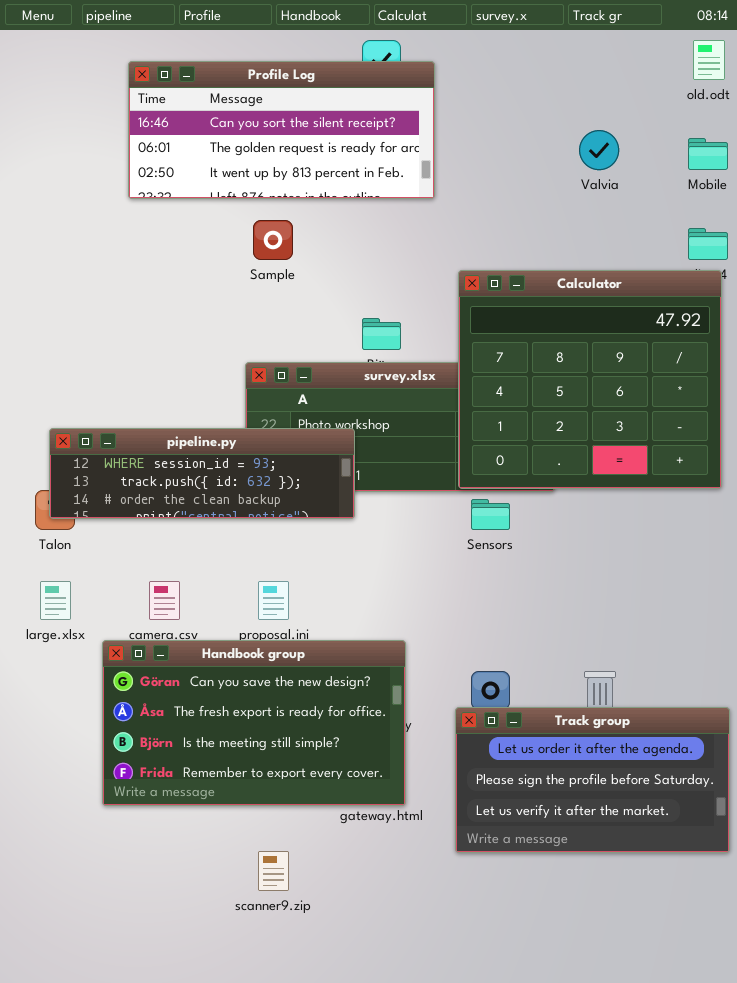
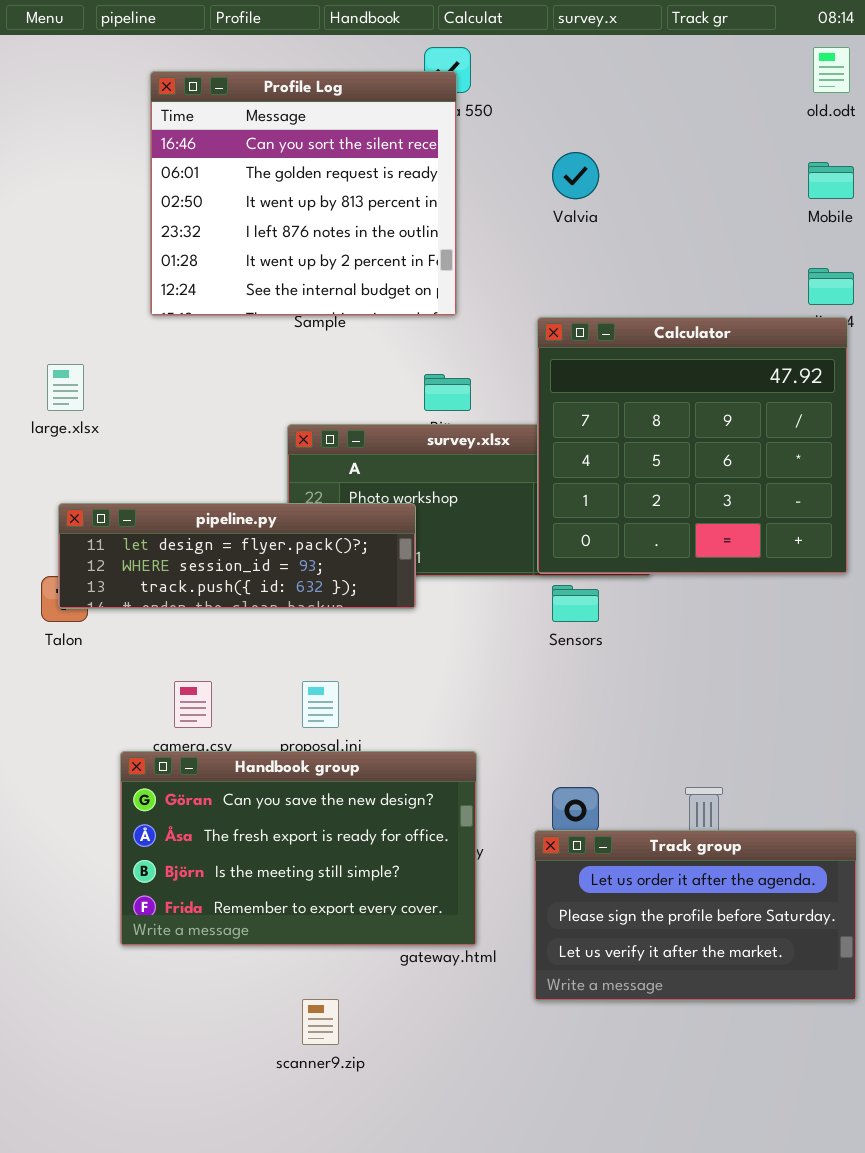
Profile Log: [128,61,435,199] -> [150,71,457,316], resized
Valvia: [579,130,619,170] -> [552,152,599,199], moved
pipeline.py: [49,428,355,519] -> [58,503,416,609], scrolled up 1 row
large.xlsx: [40,581,71,620] -> [47,364,84,411], moved

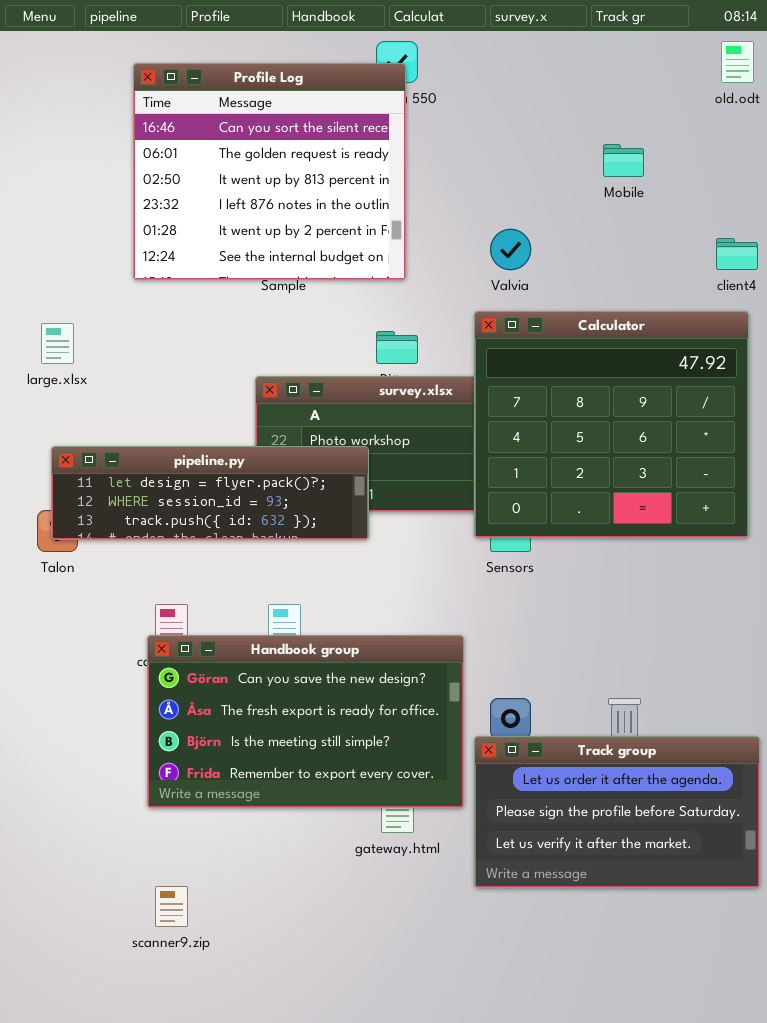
Valvia: [552,152,599,199] -> [490,229,531,270], moved
Mobile: [808,162,854,199] -> [603,144,644,177], moved
Calculator: [537,317,848,574] -> [474,311,749,538], moved
Handbook group: [120,751,477,946] -> [147,635,464,808], moved
scanner9.zip: [302,999,339,1045] -> [155,886,188,927], moved

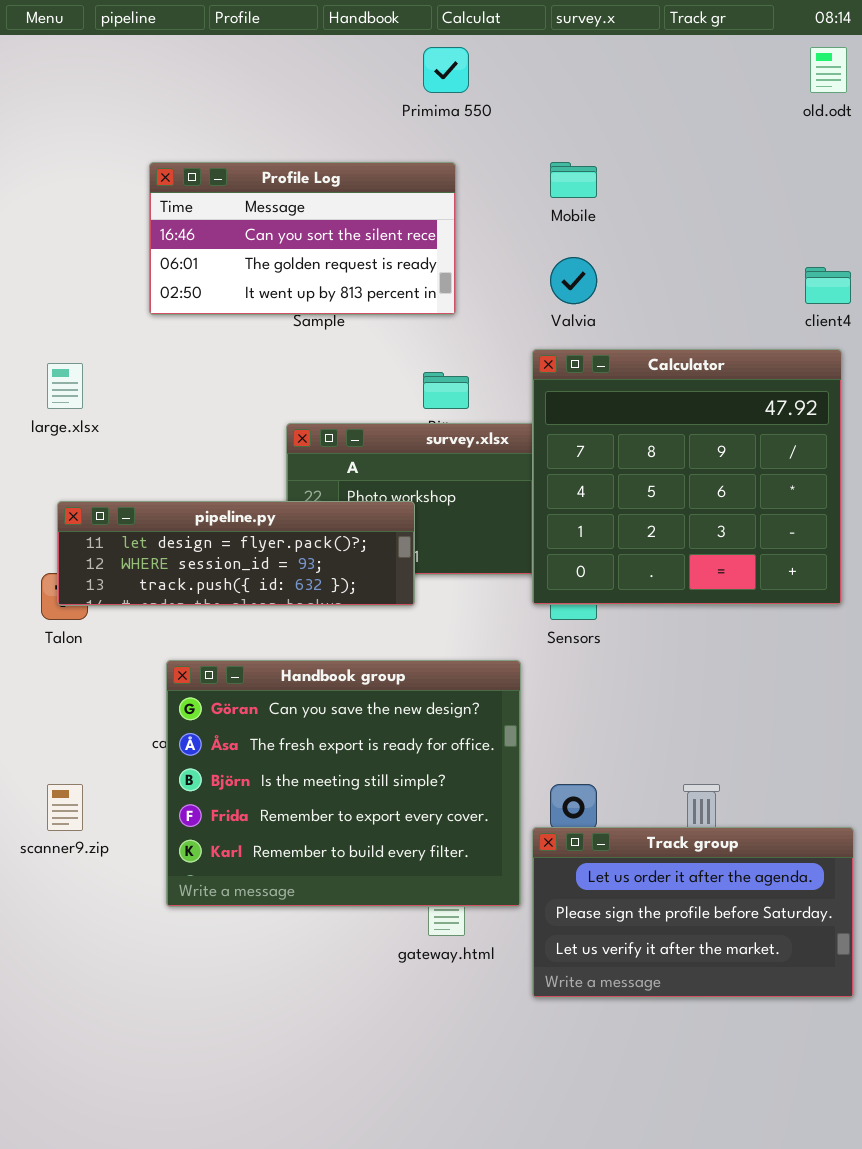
Profile Log: [133,63,406,280] -> [149,162,456,315], resized
Mobile: [603,144,644,177] -> [550,162,597,198], moved
Handbook group: [147,635,464,808] -> [166,660,521,907], resized
scanner9.zip: [155,886,188,927] -> [47,784,83,831], moved

